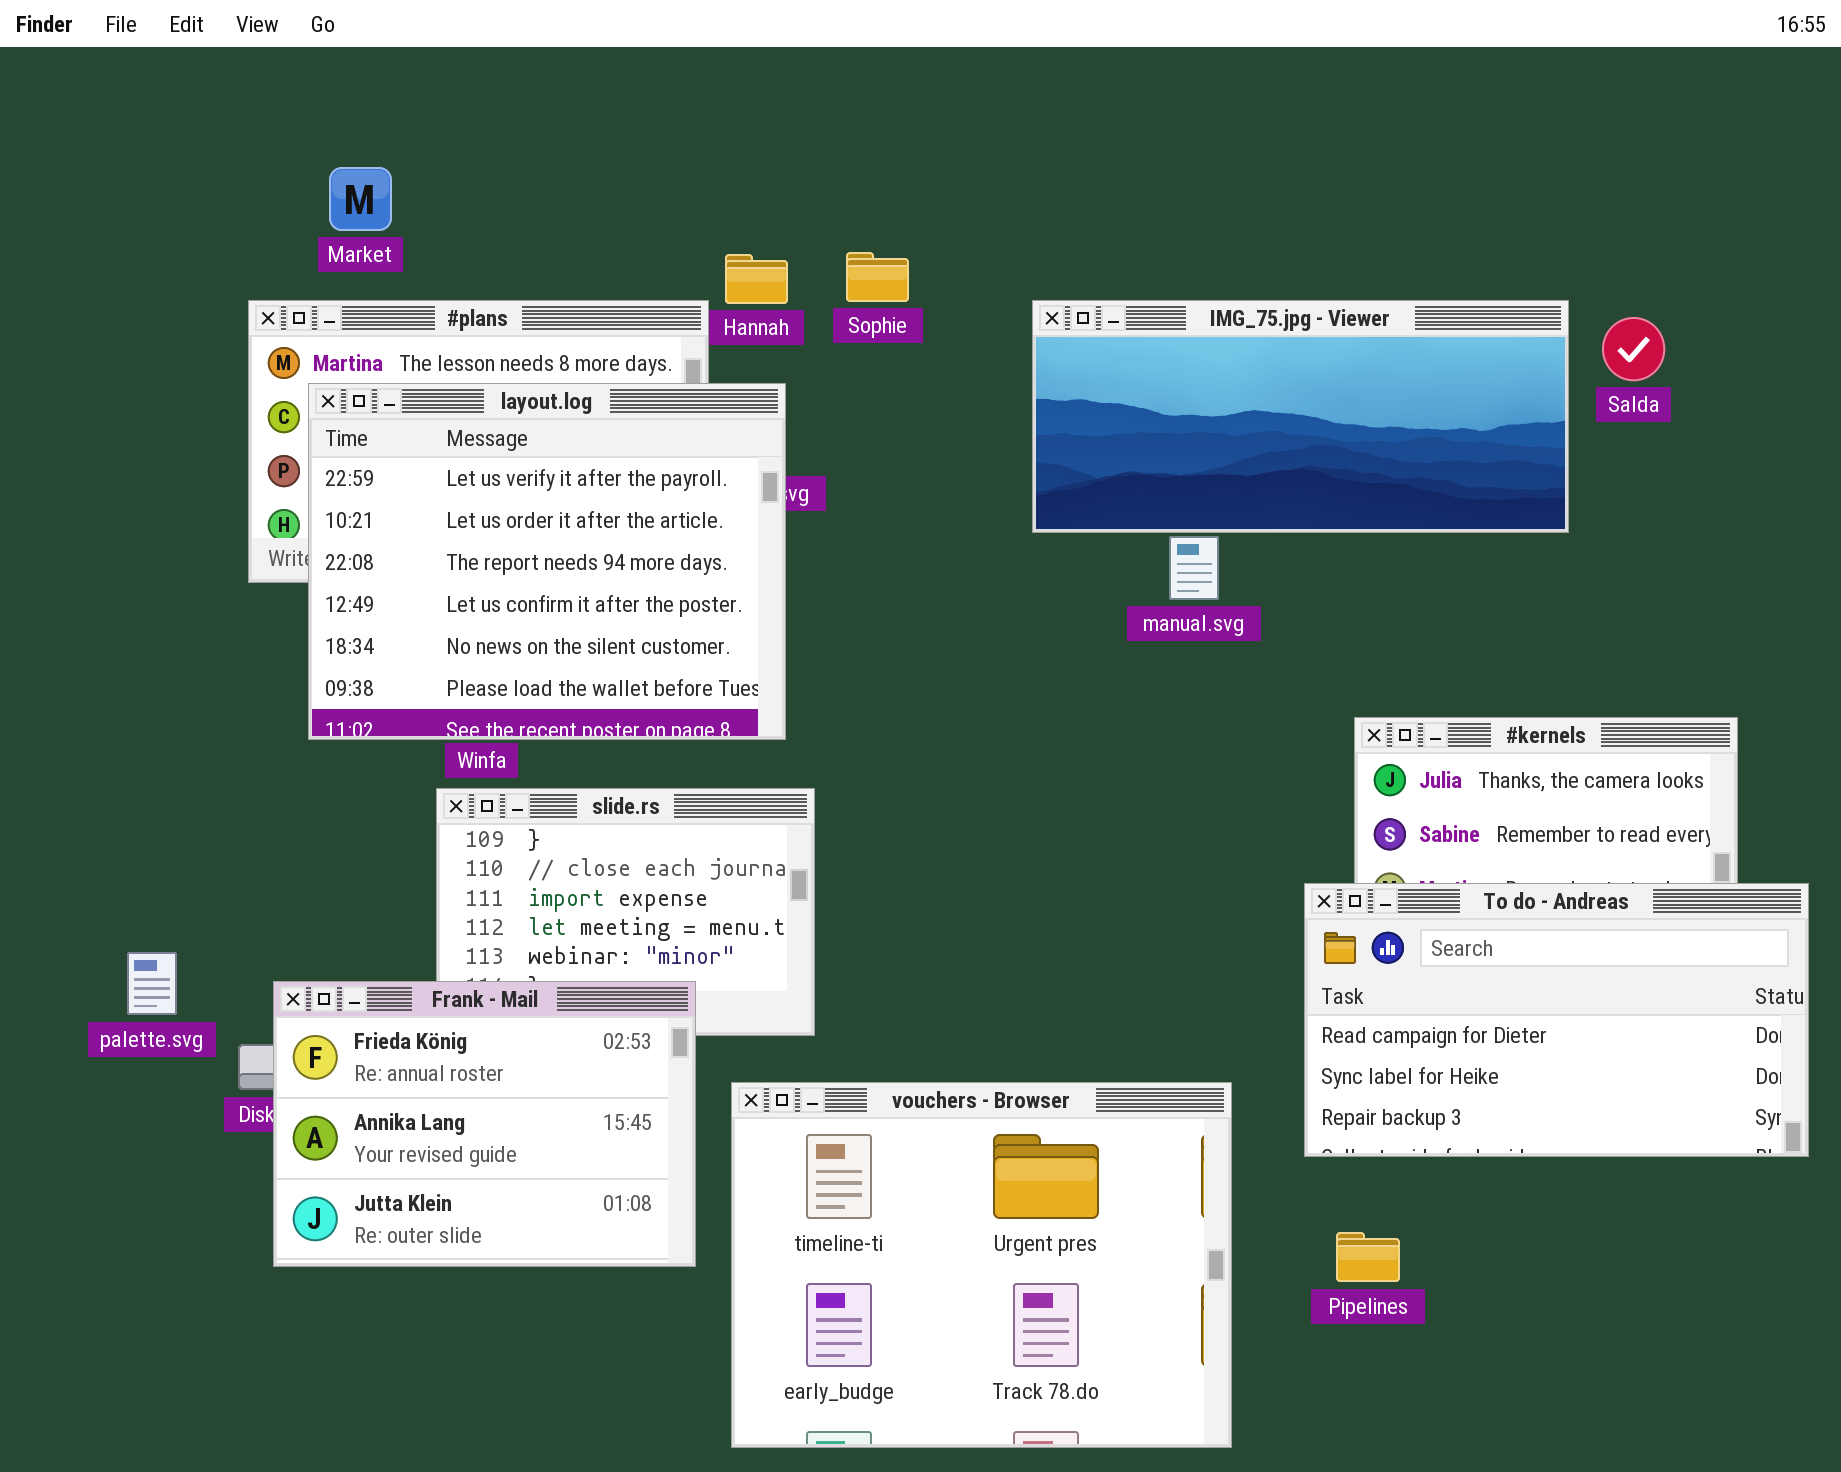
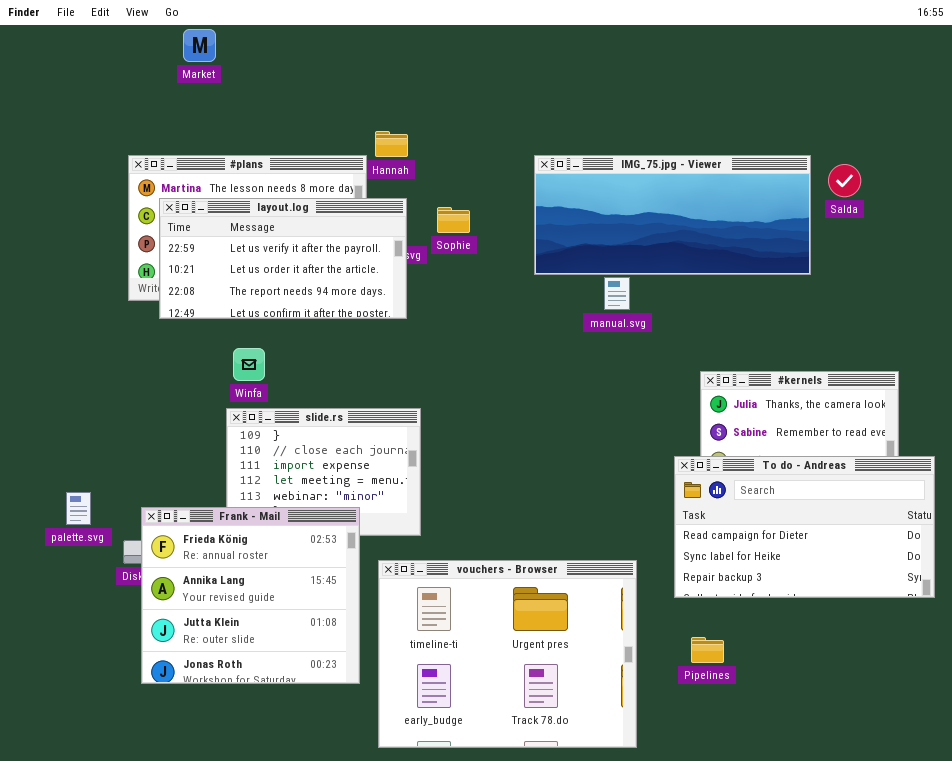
Market: [329,167,392,231] -> [183,29,216,62], moved
Sophie: [846,252,909,302] -> [437,207,470,233], moved
layout.log: [308,383,786,740] -> [159,198,407,319], resized
Frank - Mail: [273,981,696,1267] -> [141,507,360,684], resized

